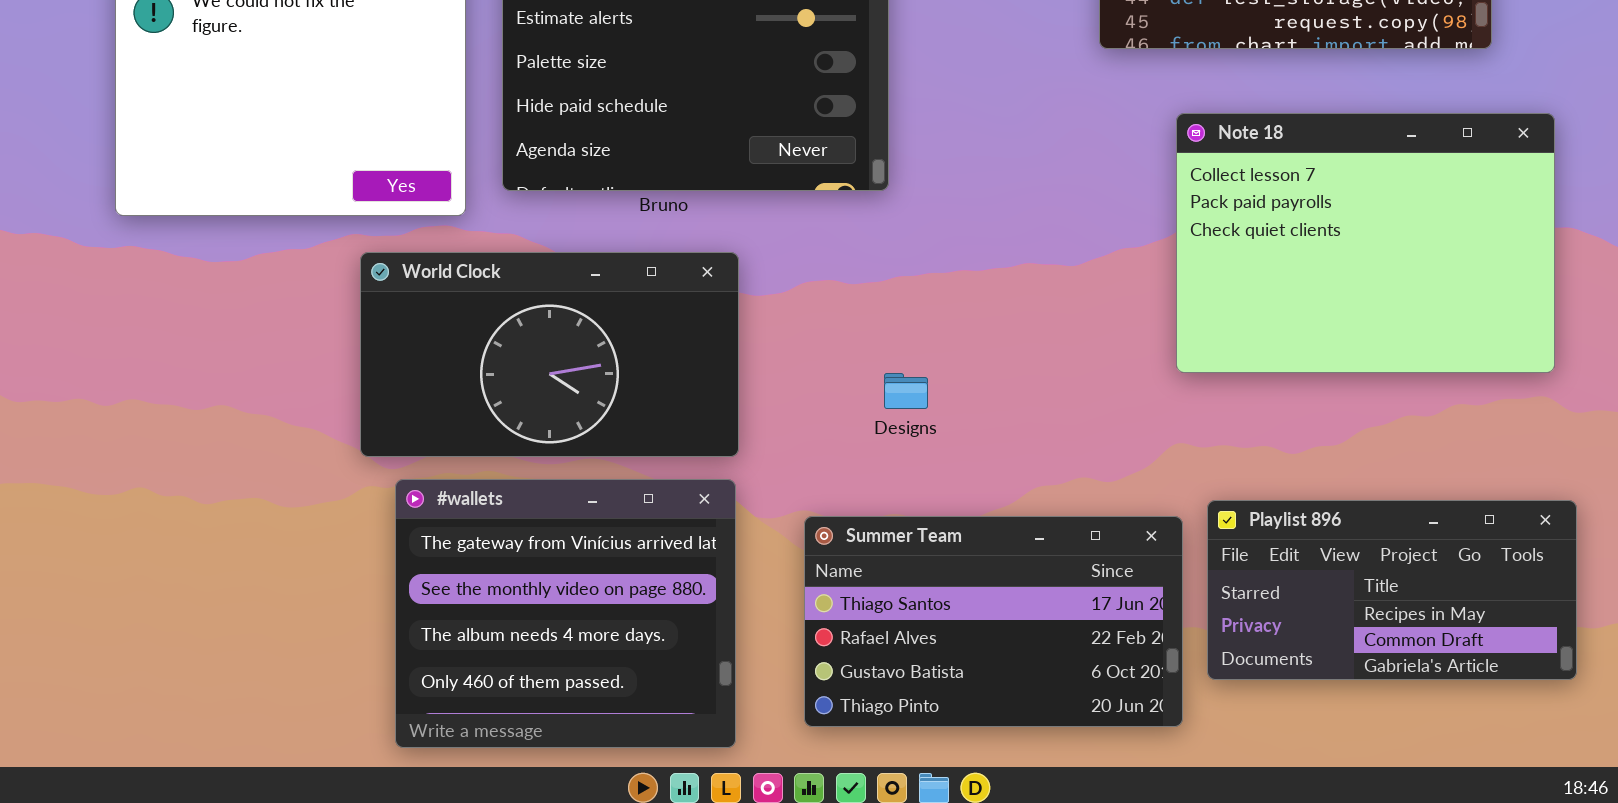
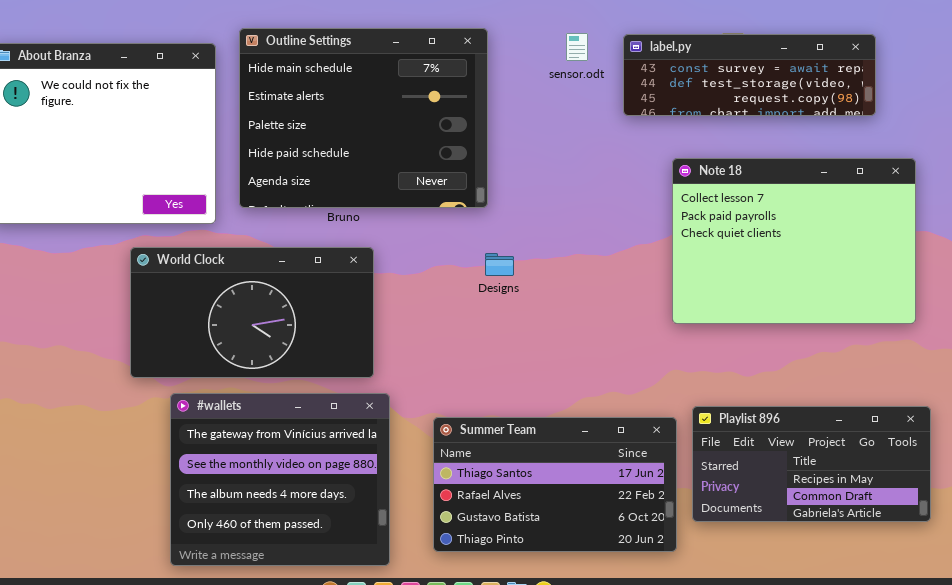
World Clock: [360,252,739,457] -> [130,247,374,378], moved
Designs: [884,373,928,409] -> [485,253,514,276], moved

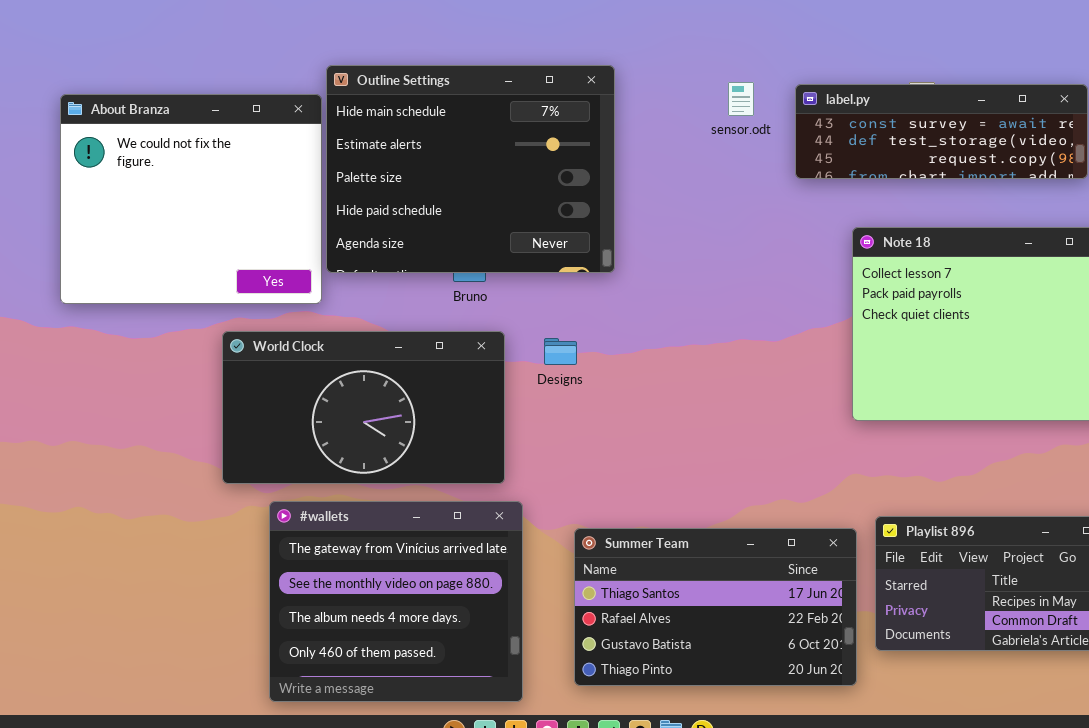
Outline Settings: [239,28,488,208] -> [326,65,615,273], moved
Designs: [485,253,514,276] -> [544,338,577,365], moved

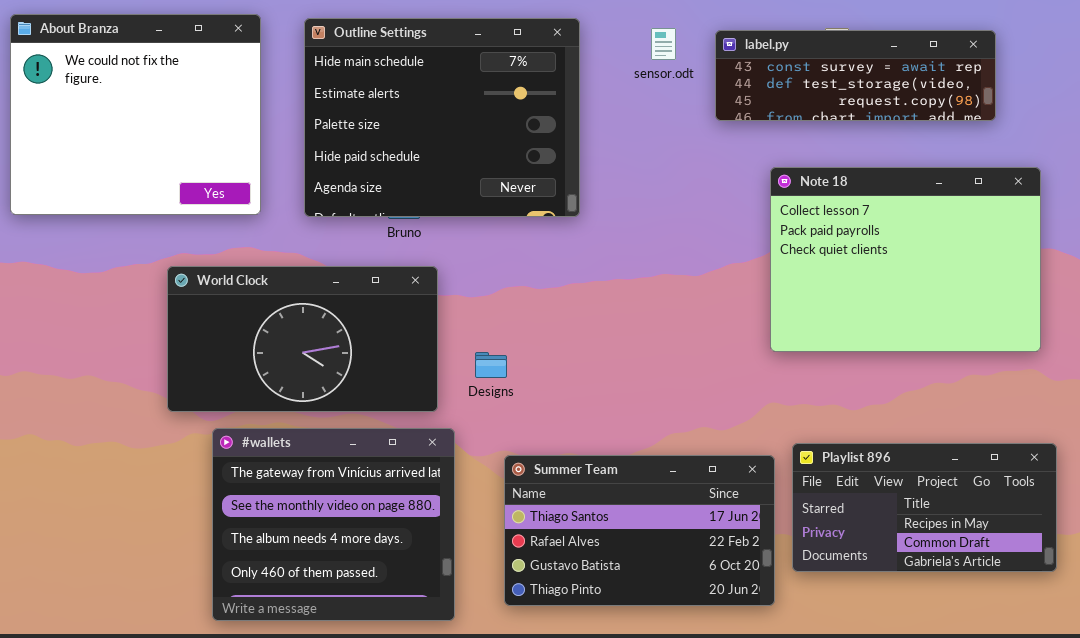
Outline Settings: [326,65,615,273] -> [304,18,580,217], moved
About Branza: [60,94,322,304] -> [10,14,261,215], moved
Designs: [544,338,577,365] -> [475,352,507,378], moved

